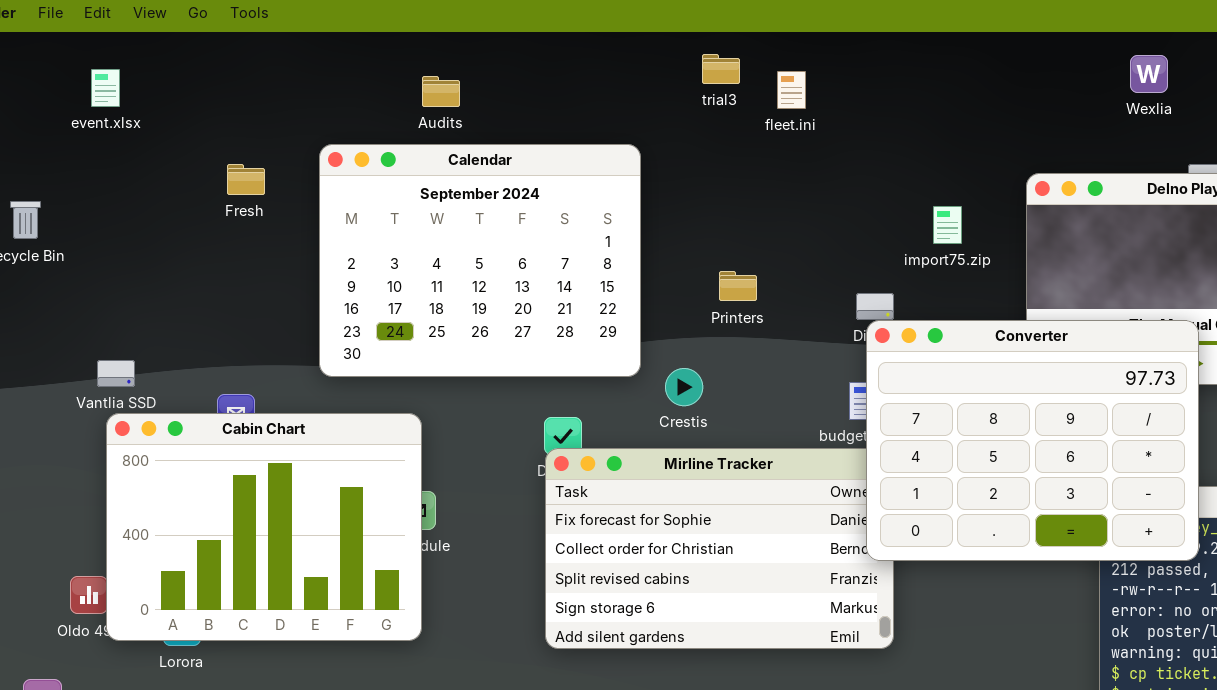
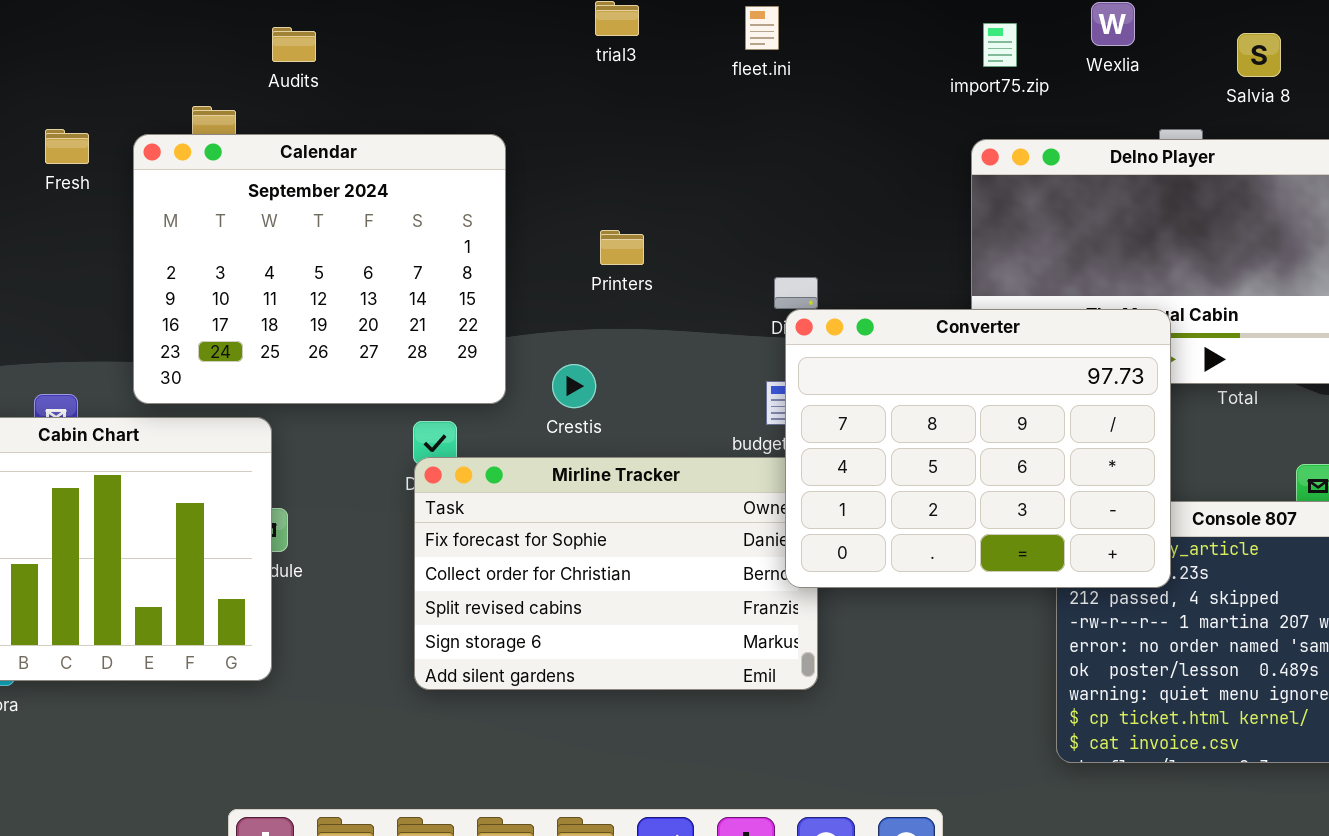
fleet.ini: [777,71,806,109] -> [745,6,779,50], moved
Calendar: [319,144,641,377] -> [133,134,506,404], moved
import75.zip: [933,206,962,244] -> [983,23,1017,67], moved
Printers: [719,271,757,301] -> [600,230,644,265], moved

